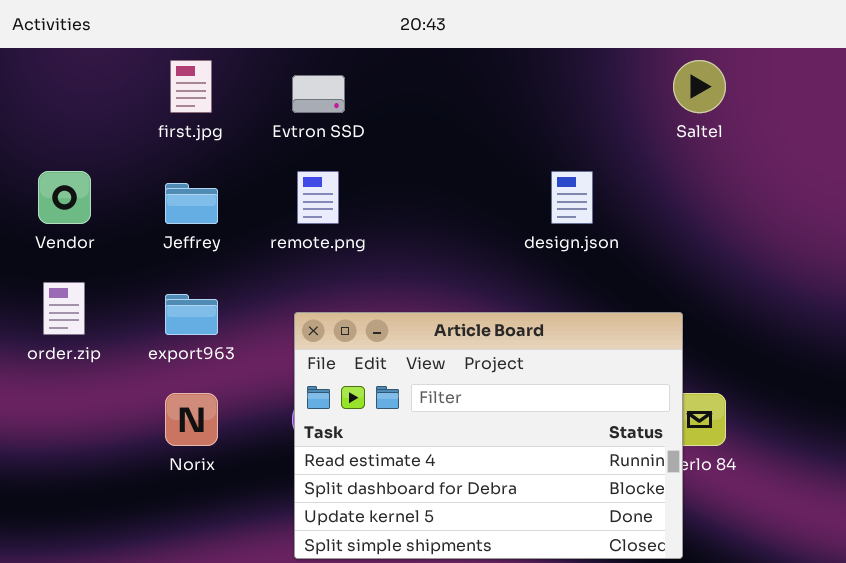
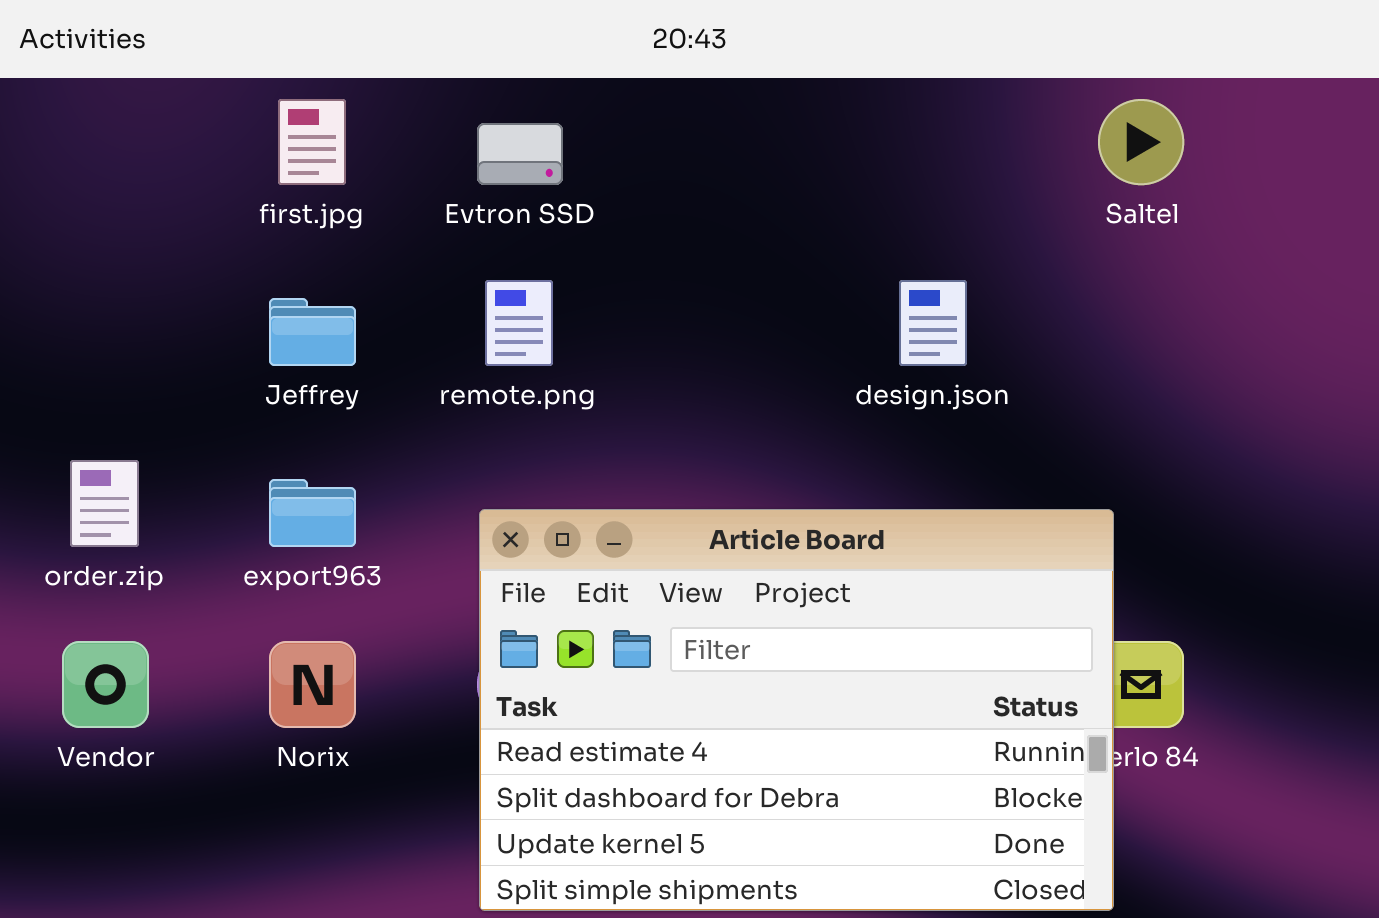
Vendor: [38,171,91,224] -> [62,641,149,728], moved

